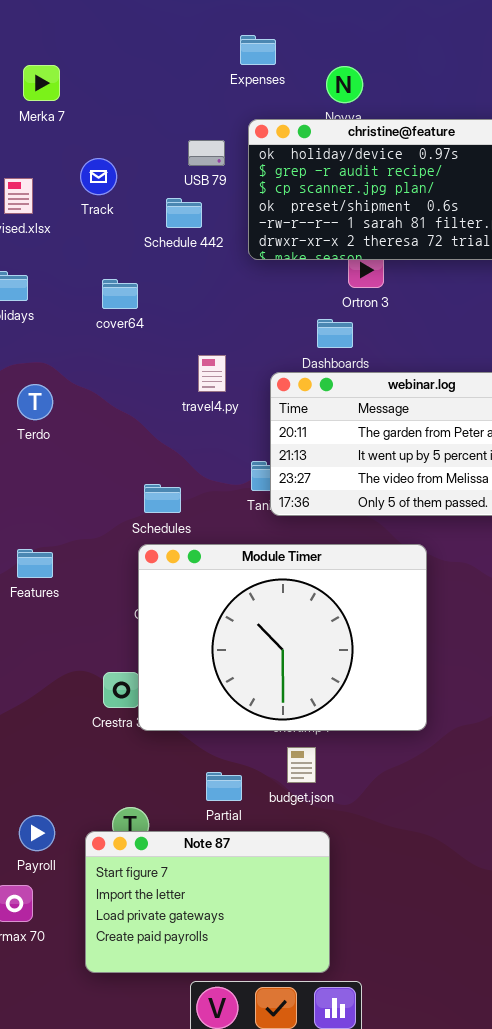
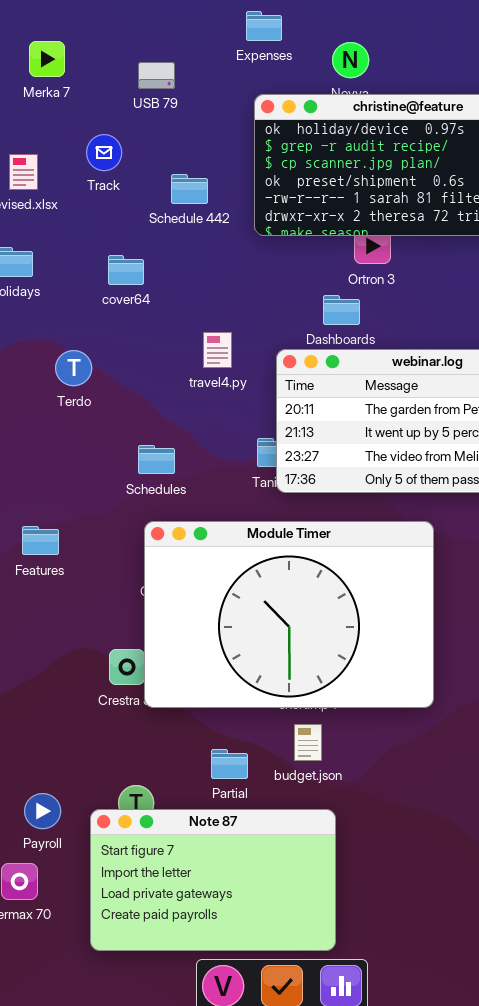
USB 79: [188,140,225,166] -> [138,62,175,89], moved
Terdo: [17,384,53,420] -> [55,350,92,386], moved
Schedules: [144,484,181,513] -> [138,445,175,474], moved

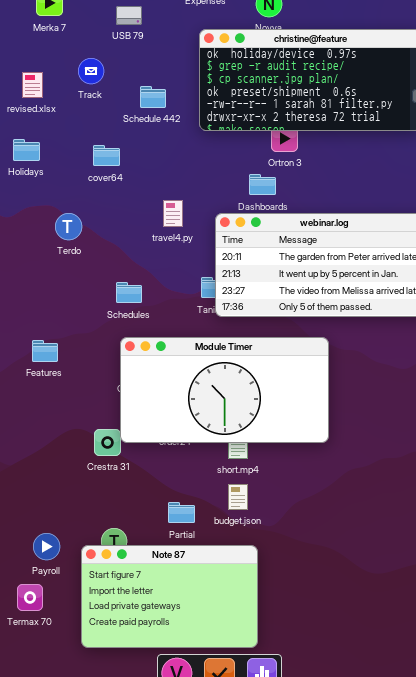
Module Timer: [144,521,434,708] -> [120,337,329,443], resized

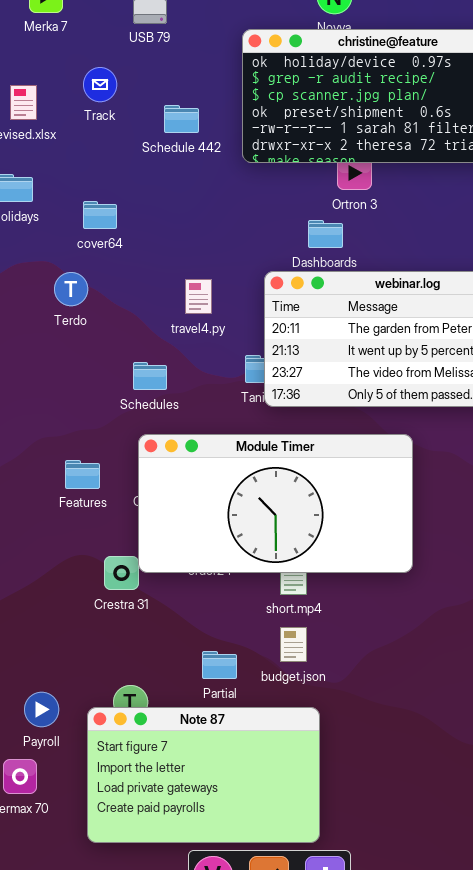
cover64: [93,145,120,166] -> [83,201,117,229], moved
travel4.py: [163,200,183,227] -> [185,279,212,314], moved
Features: [32,340,58,362] -> [65,460,100,489], moved

